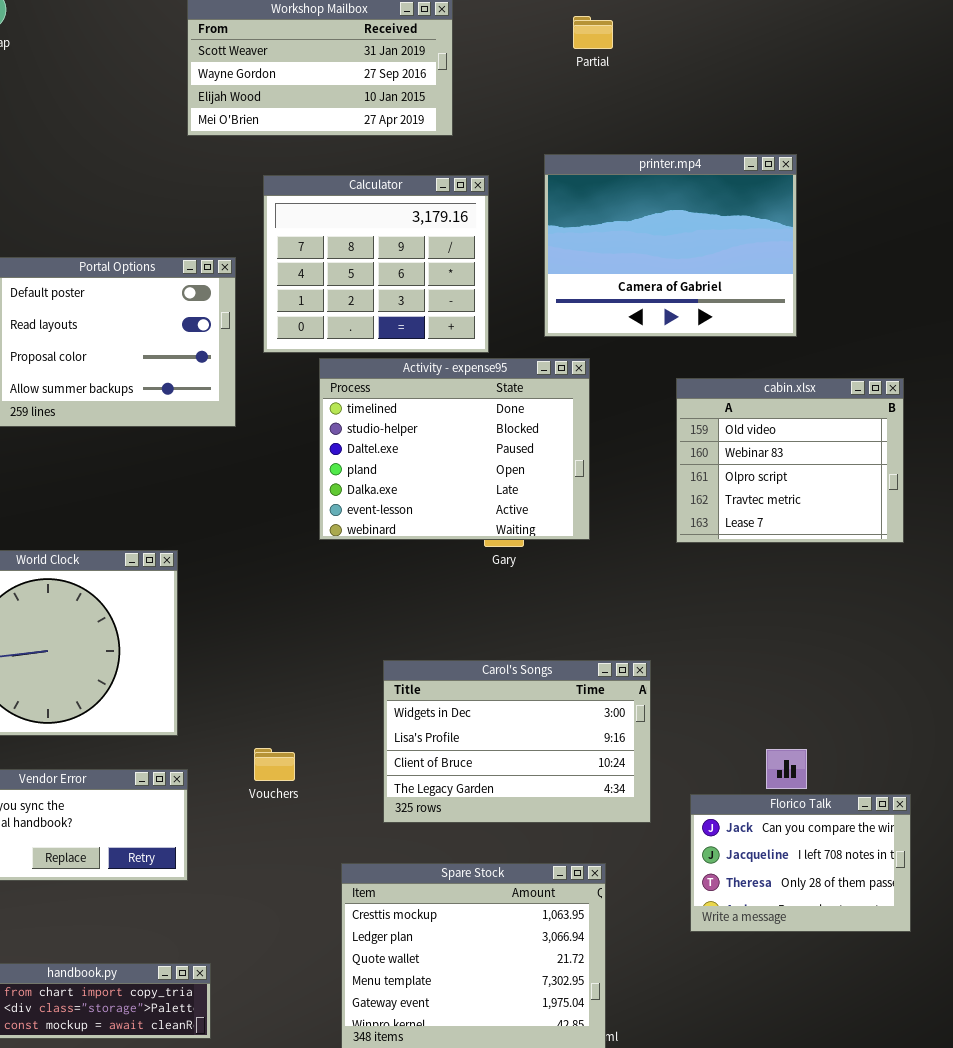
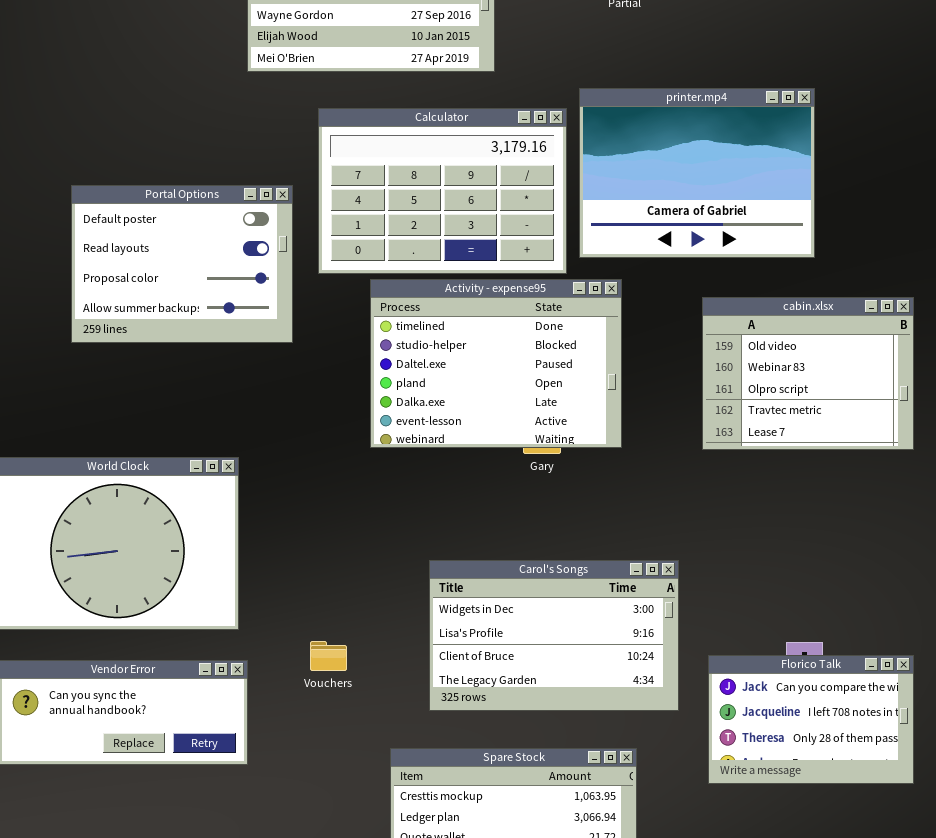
Calculator: [263,175,489,353] -> [318,108,567,274], resized
Florico Talk: [690,794,911,932] -> [708,655,914,784], moved

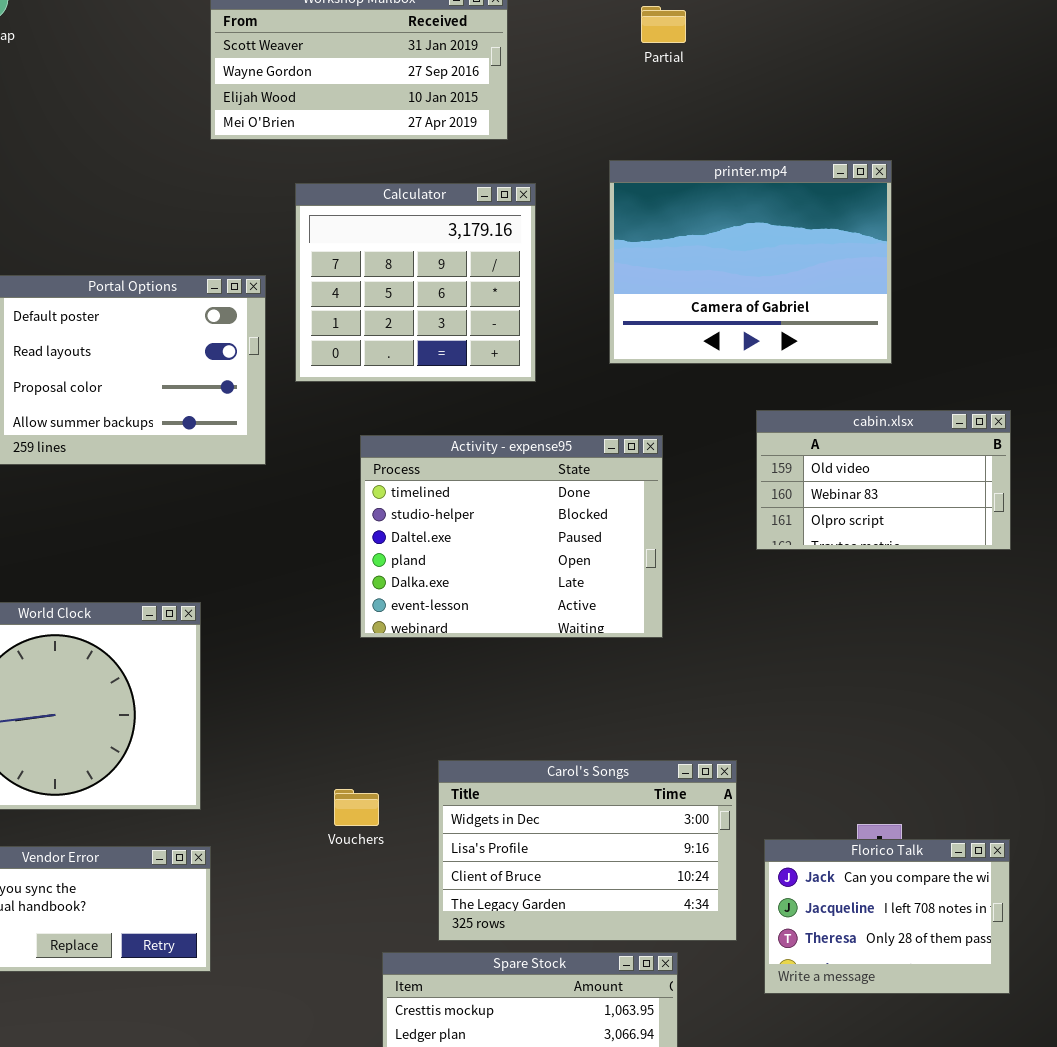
Calculator: [318,108,567,274] -> [295,183,536,382], resized
Activity - expense95: [370,279,622,448] -> [360,435,663,638], moved
cabin.xlsx: [702,297,914,450] -> [756,410,1011,550], resized
Carol's Songs: [429,560,679,711] -> [438,760,737,941], moved
Vouchers: [310,641,347,671] -> [334,789,379,826], moved

